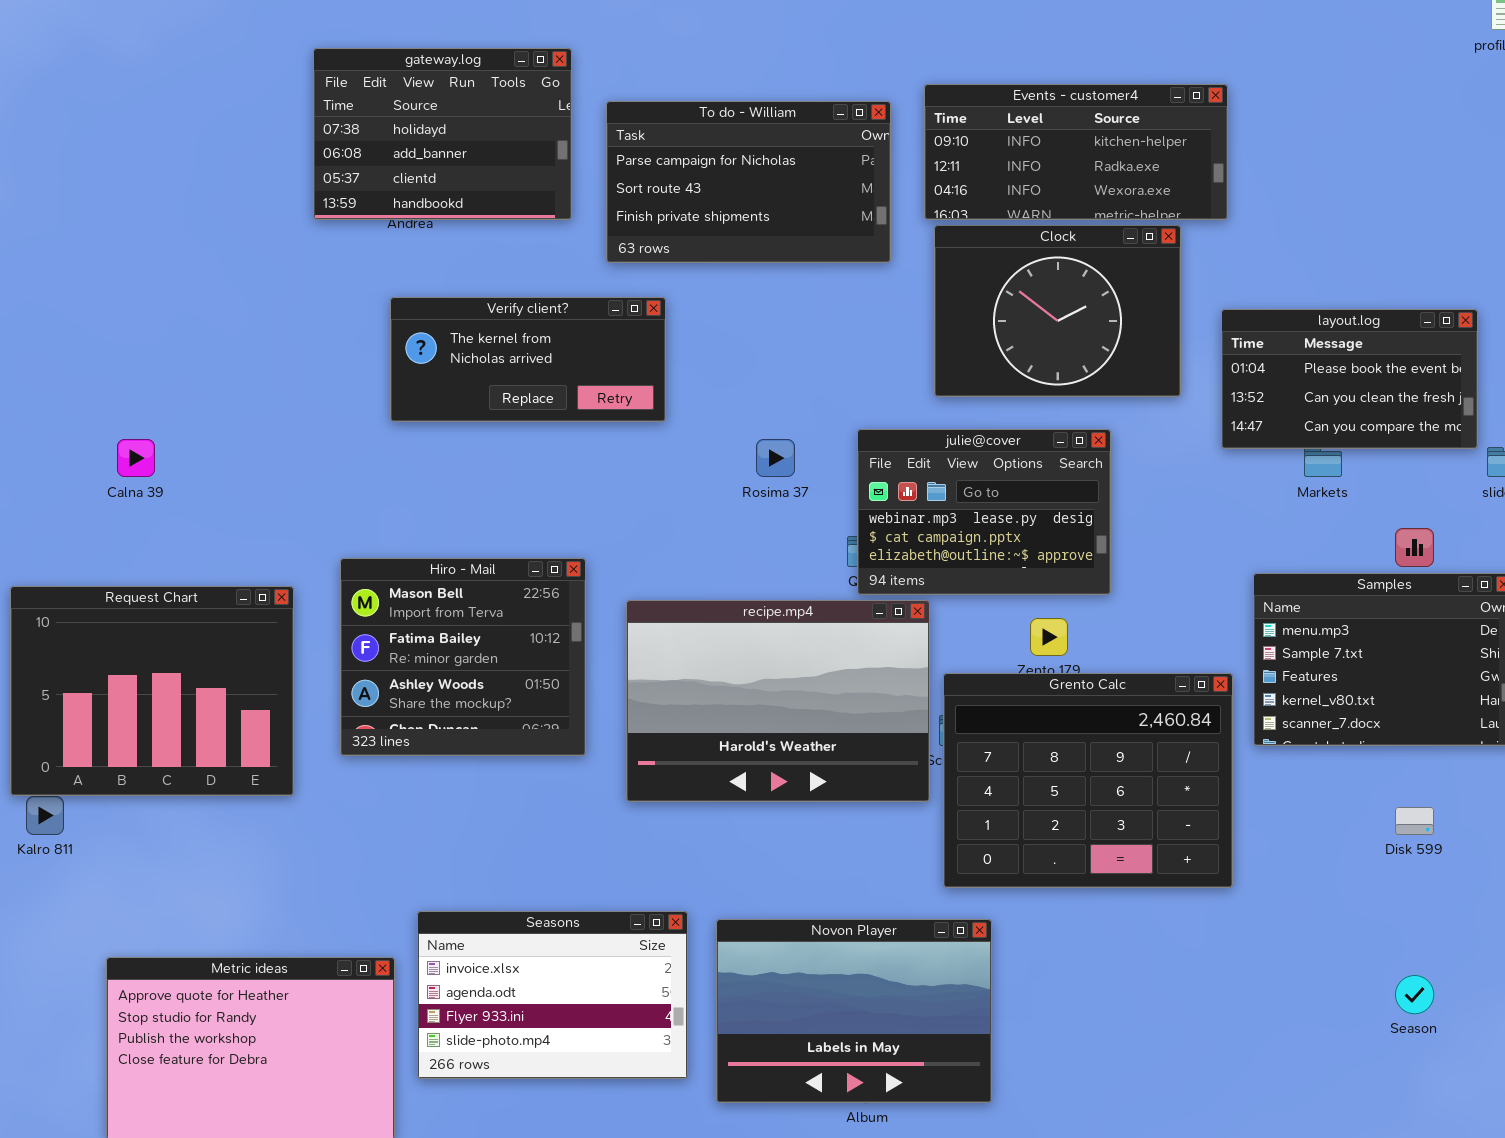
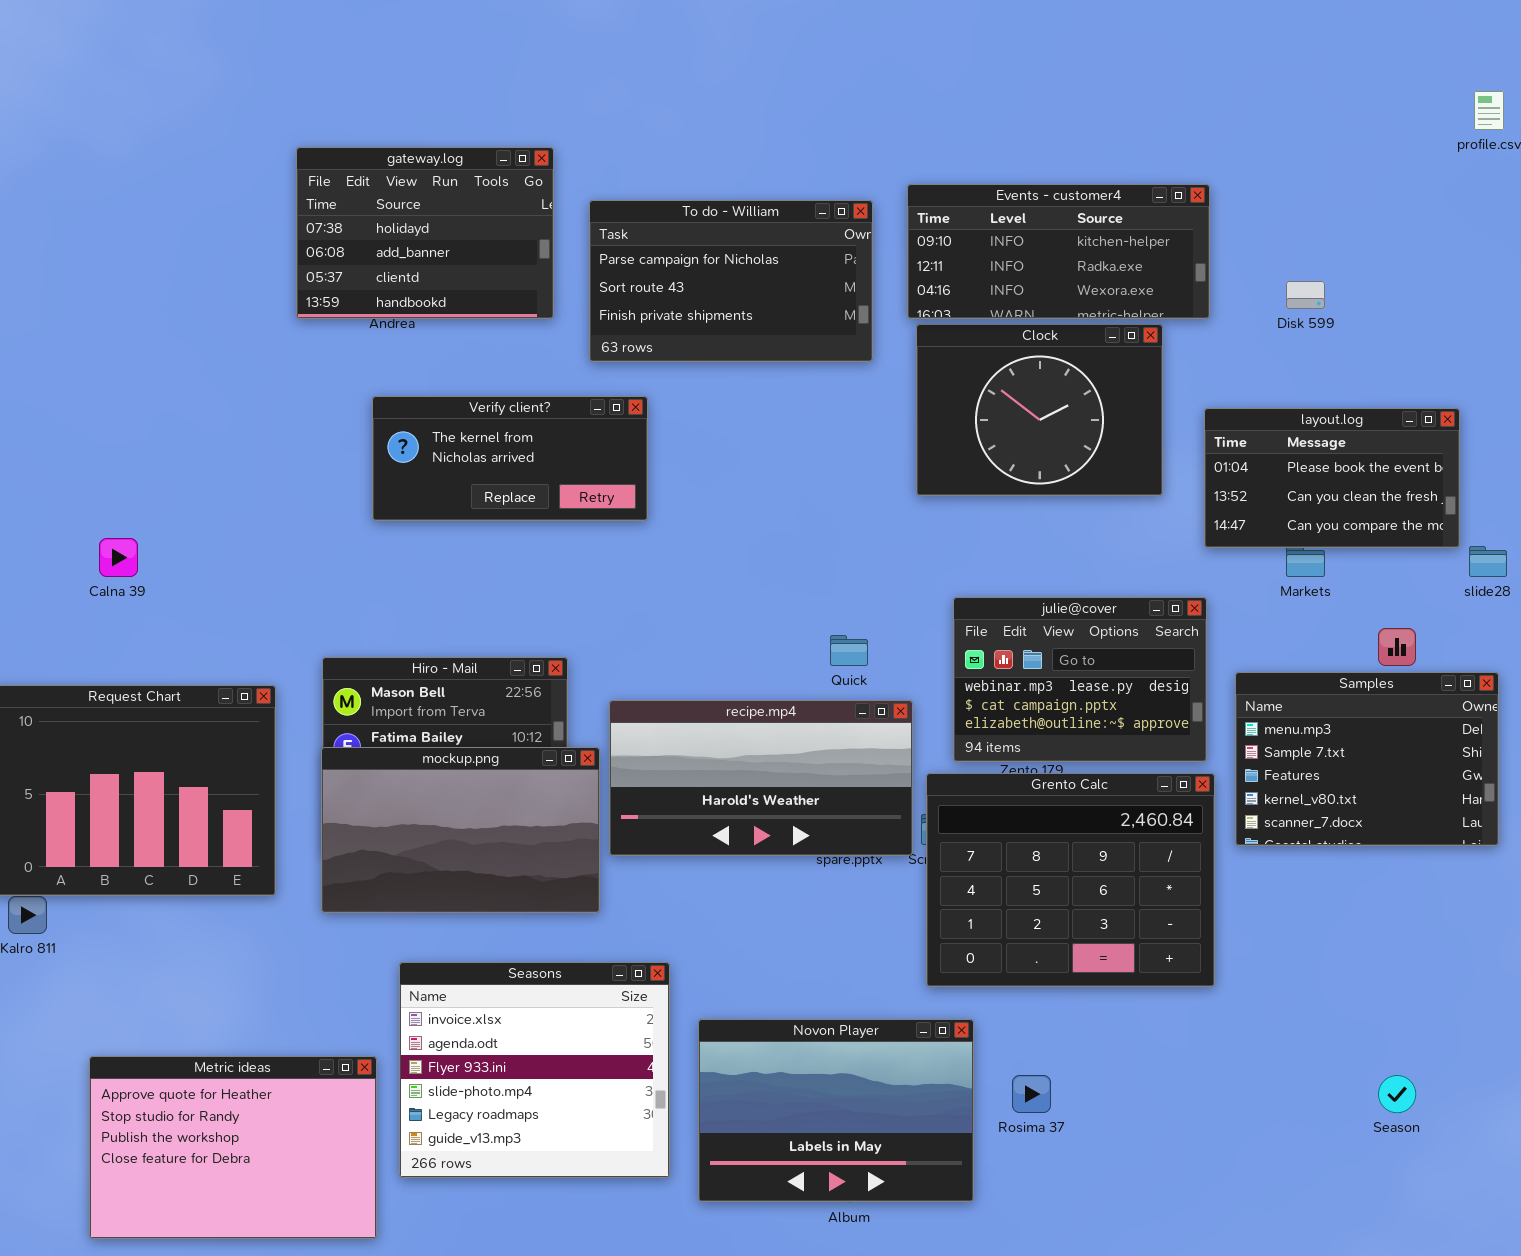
julie@cover: [857,429,1111,595] -> [953,597,1207,762], moved
Rosima 37: [756,439,795,477] -> [1012,1075,1051,1113], moved
recipe.mp4: [626,600,930,802] -> [609,700,913,856], resized
mockup.png: none -> [321,747,600,913], opened
Disk 599: [1395,807,1434,835] -> [1286,281,1325,309], moved
Seasons: [417,911,688,1079] -> [399,962,670,1178], resized

